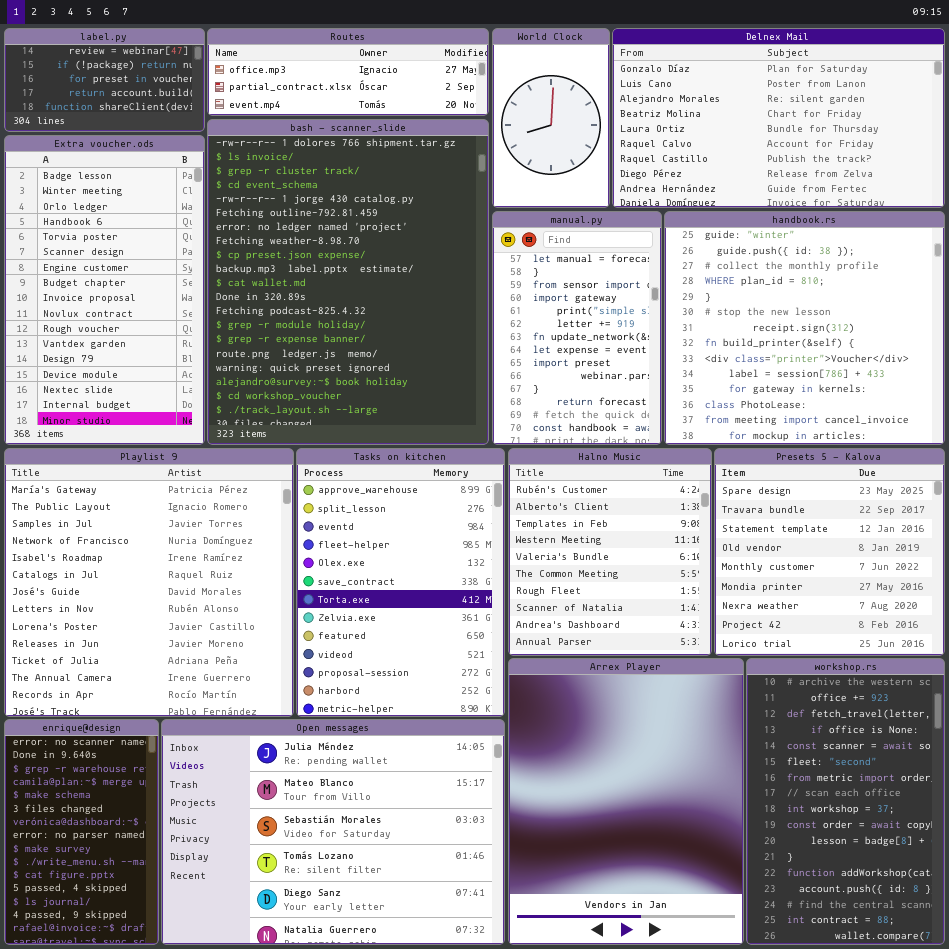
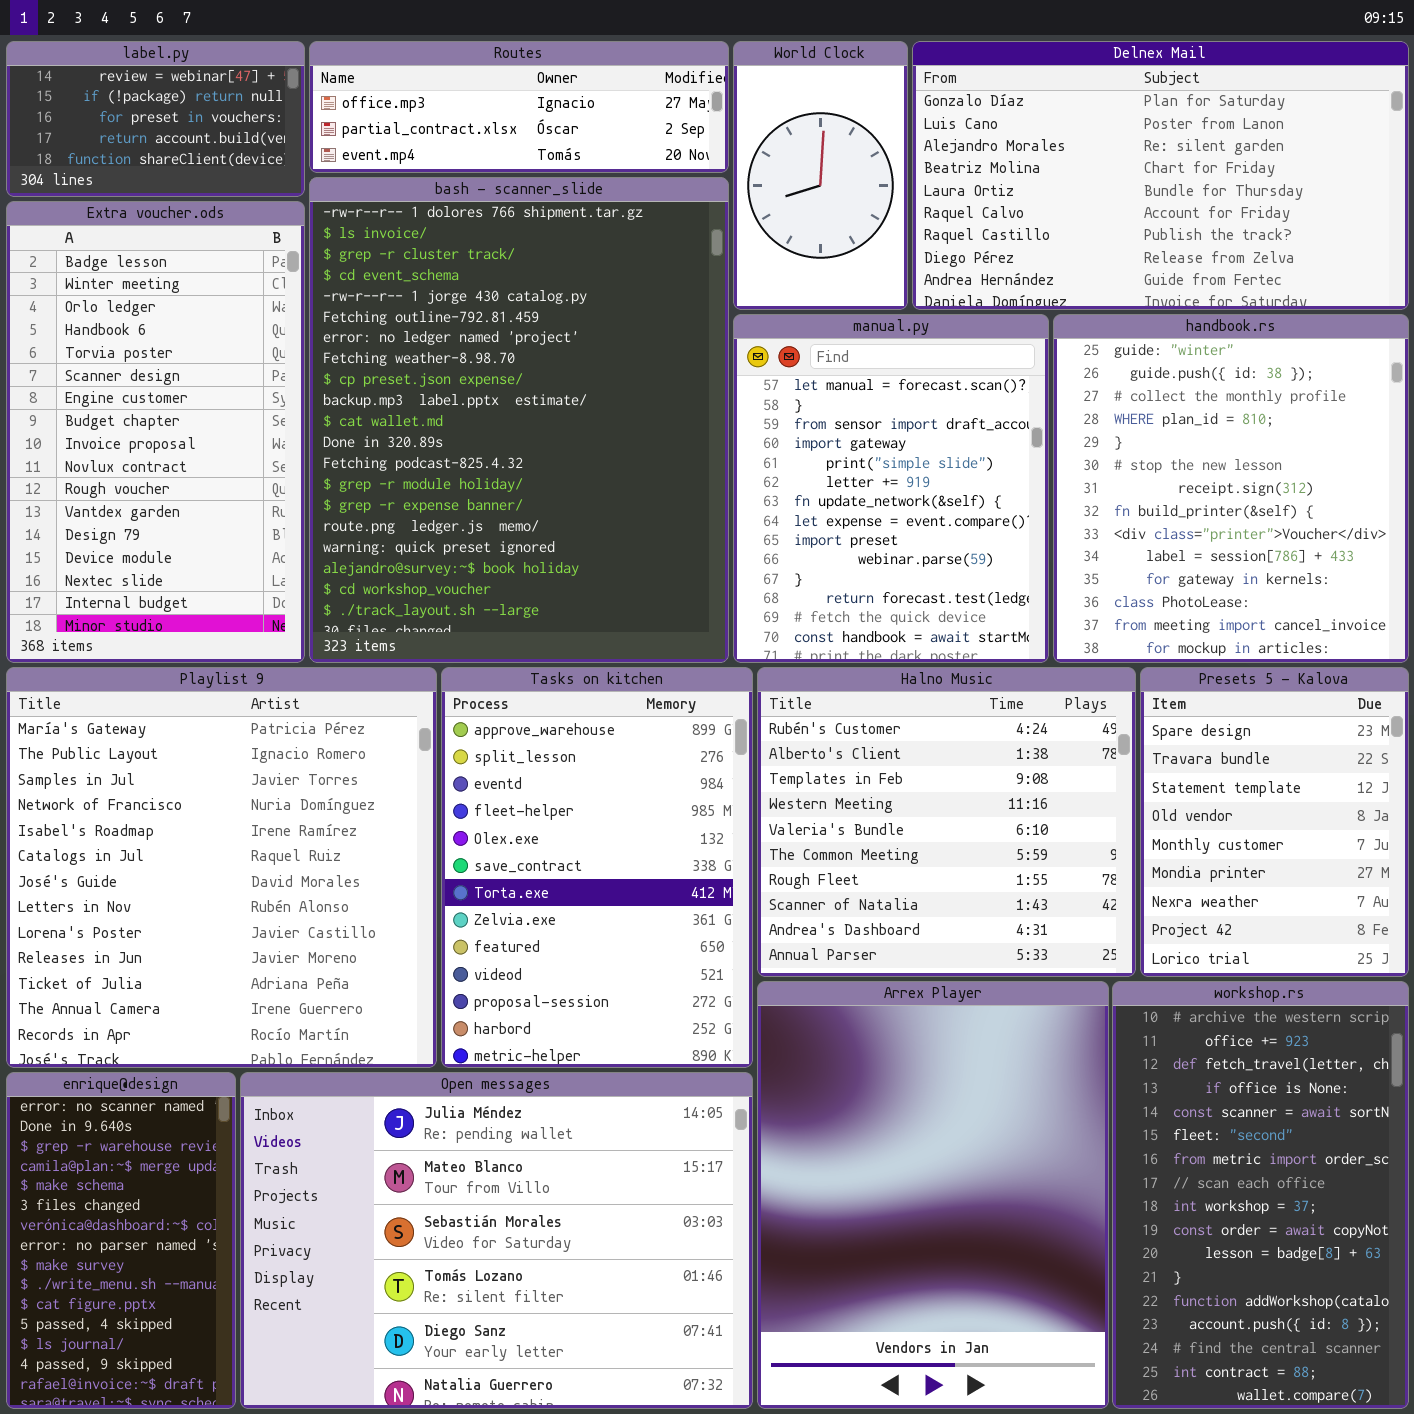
manual.py: [492,211,662,445] -> [733,314,1049,663], resized
handbook.rs: [664,211,945,445] -> [1053,314,1409,663], resized
Halno Music: [508,448,712,656] -> [757,667,1136,977], resized
Presets 5 - Kalova: [714,448,945,656] -> [1140,667,1409,977], resized

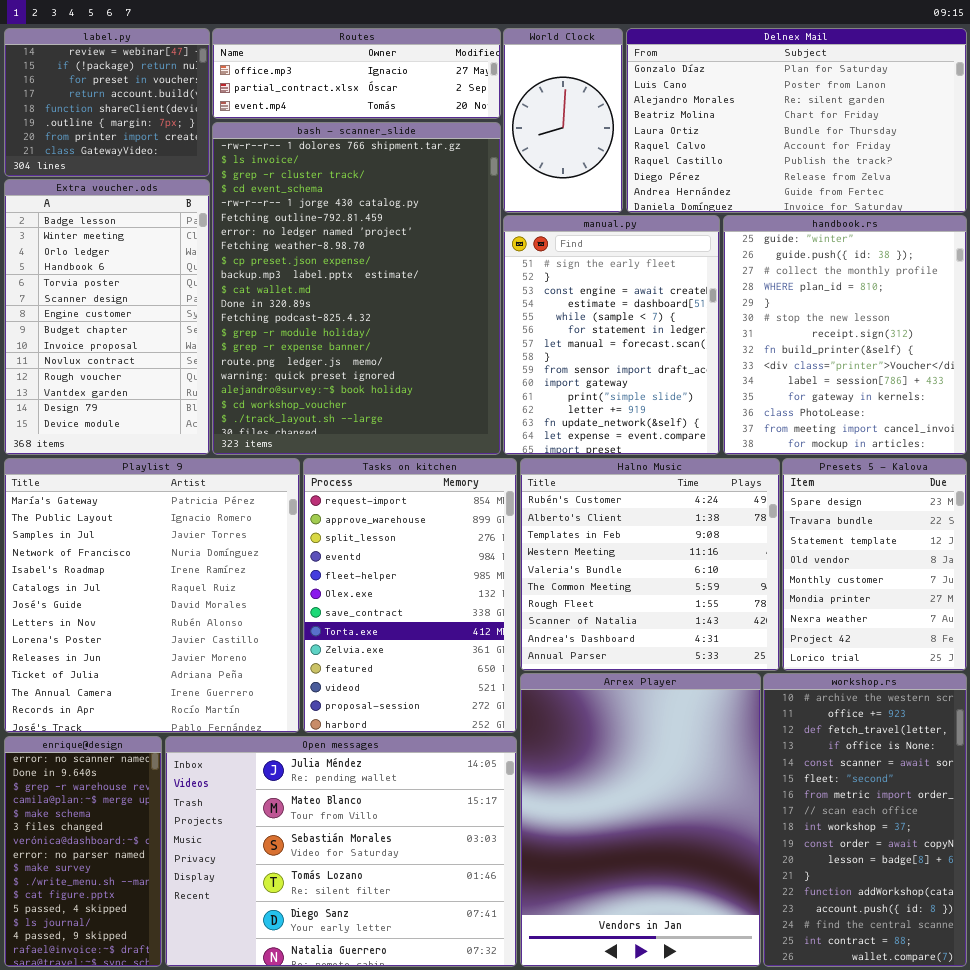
label.py: [6,41,305,197] -> [4,28,210,177], resized
Extra voucher.ods: [6,201,305,663] -> [4,179,210,455], resized
manual.py: [733,314,1049,663] -> [503,215,720,455], scrolled up 6 rows
Tasks on kitchen: [441,667,753,1068] -> [303,458,517,733], scrolled up 1 row

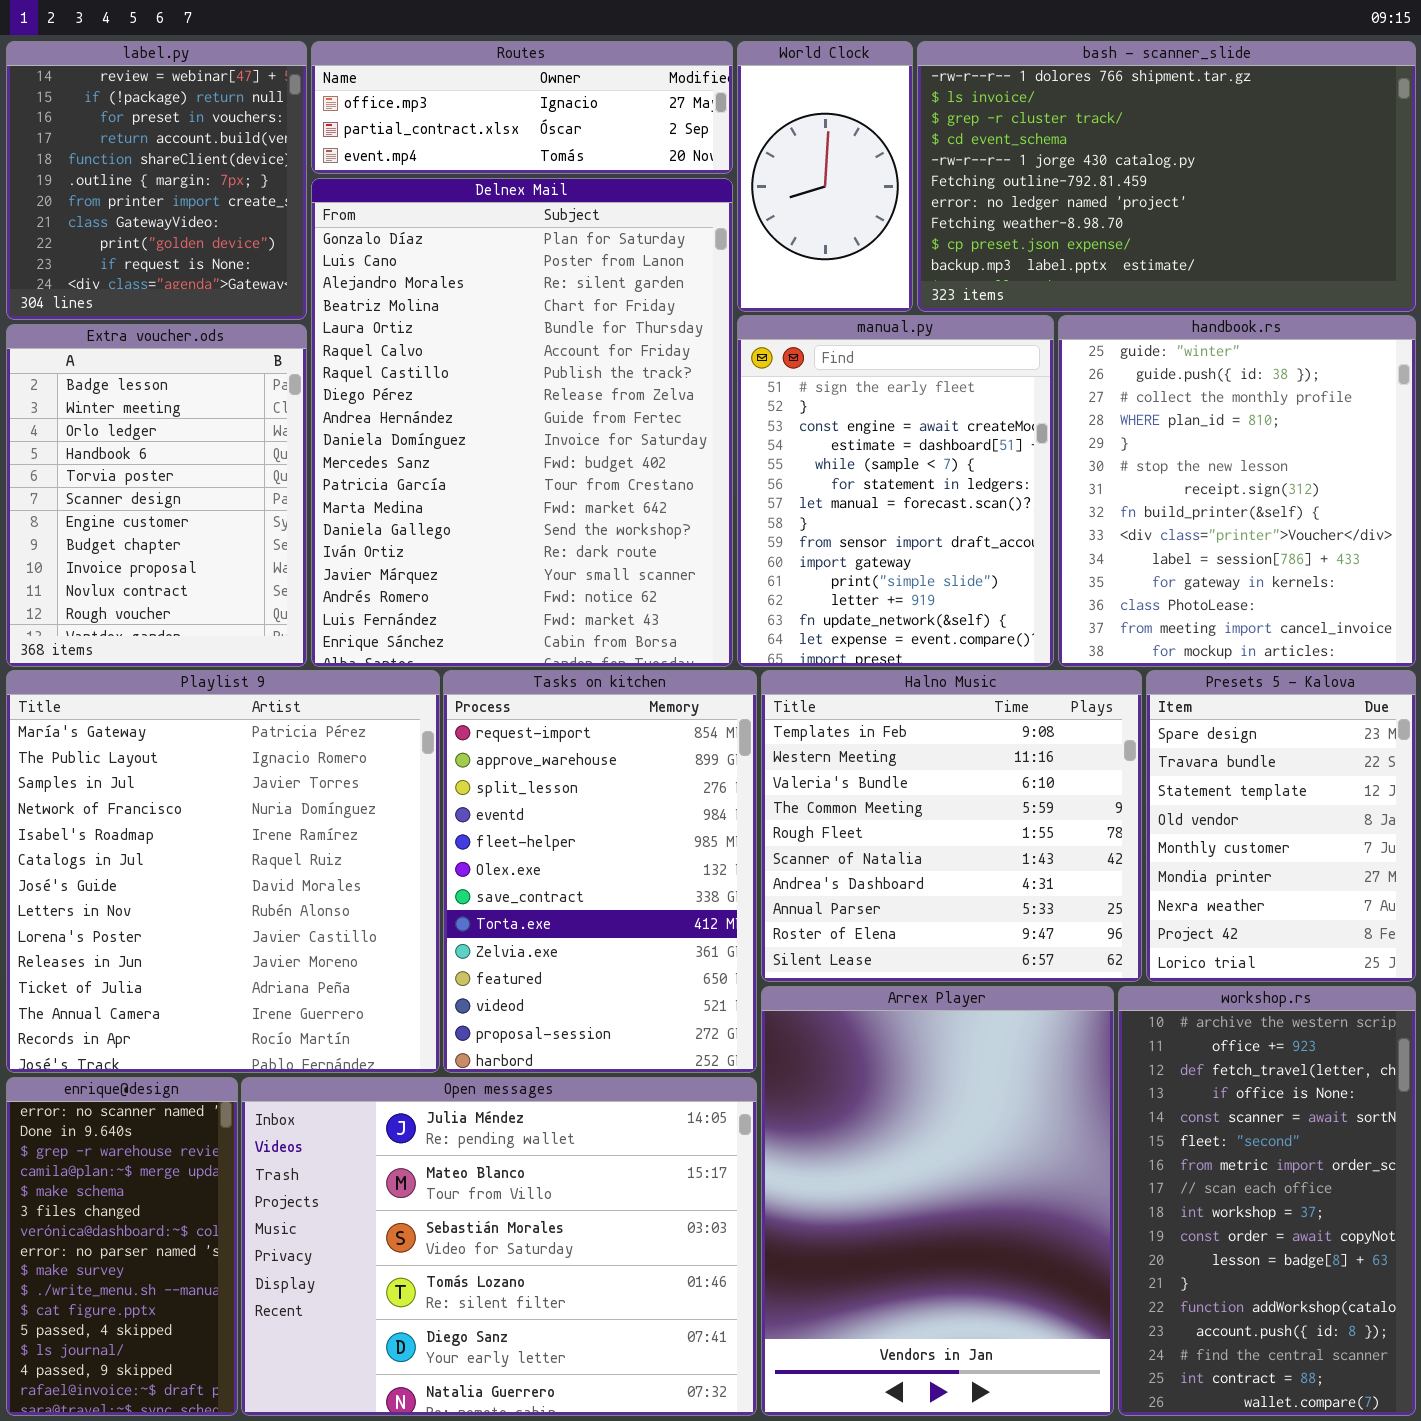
label.py: [4,28,210,177] -> [6,41,307,320], resized
Delnex Mail: [626,28,967,213] -> [311,178,733,667], moved, resized
bash - scanner_slide: [212,122,501,455] -> [917,41,1416,312], moved, resized
Extra voucher.ods: [4,179,210,455] -> [6,324,307,667], resized
Halno Music: [520,458,780,671] -> [761,670,1142,982], scrolled down 2 rows

